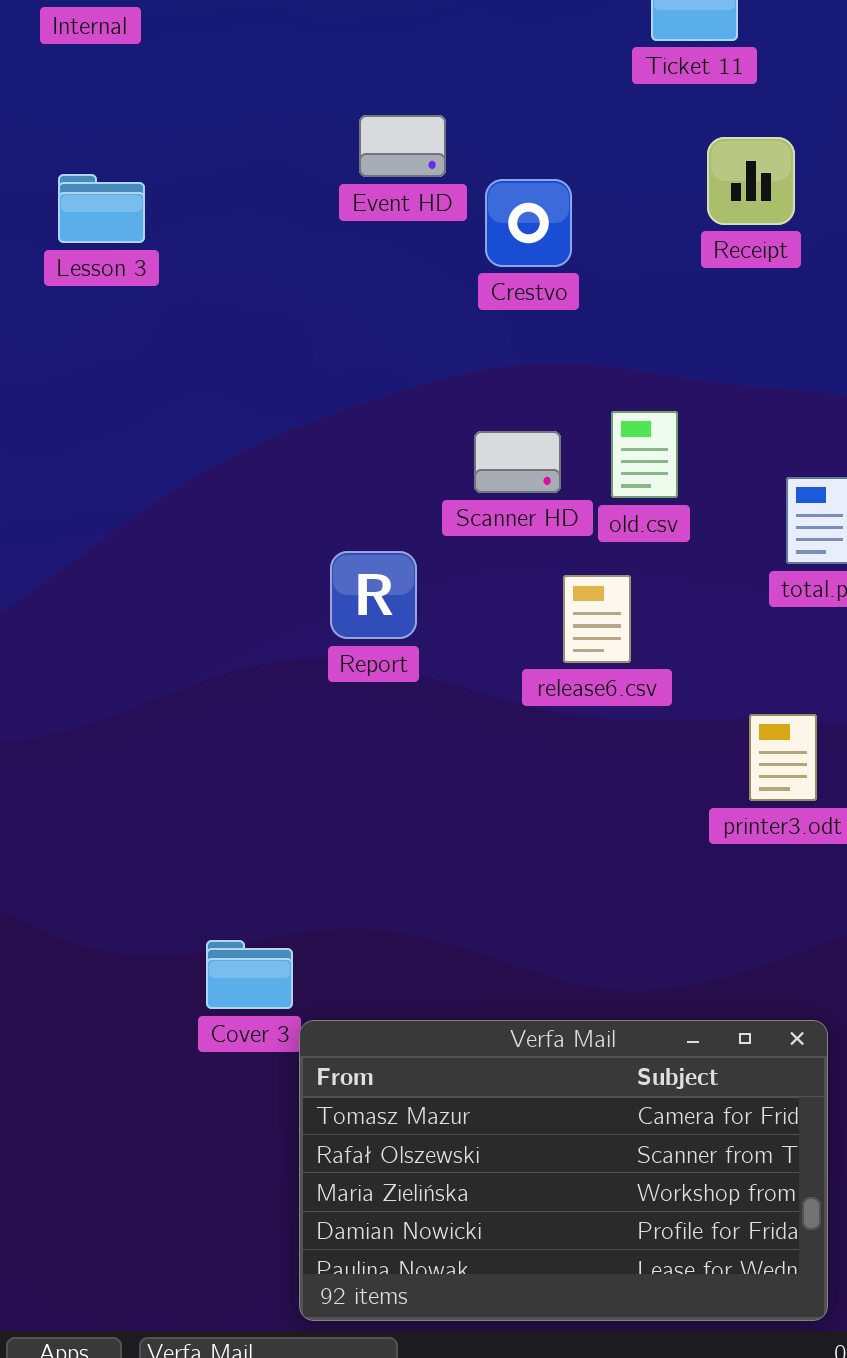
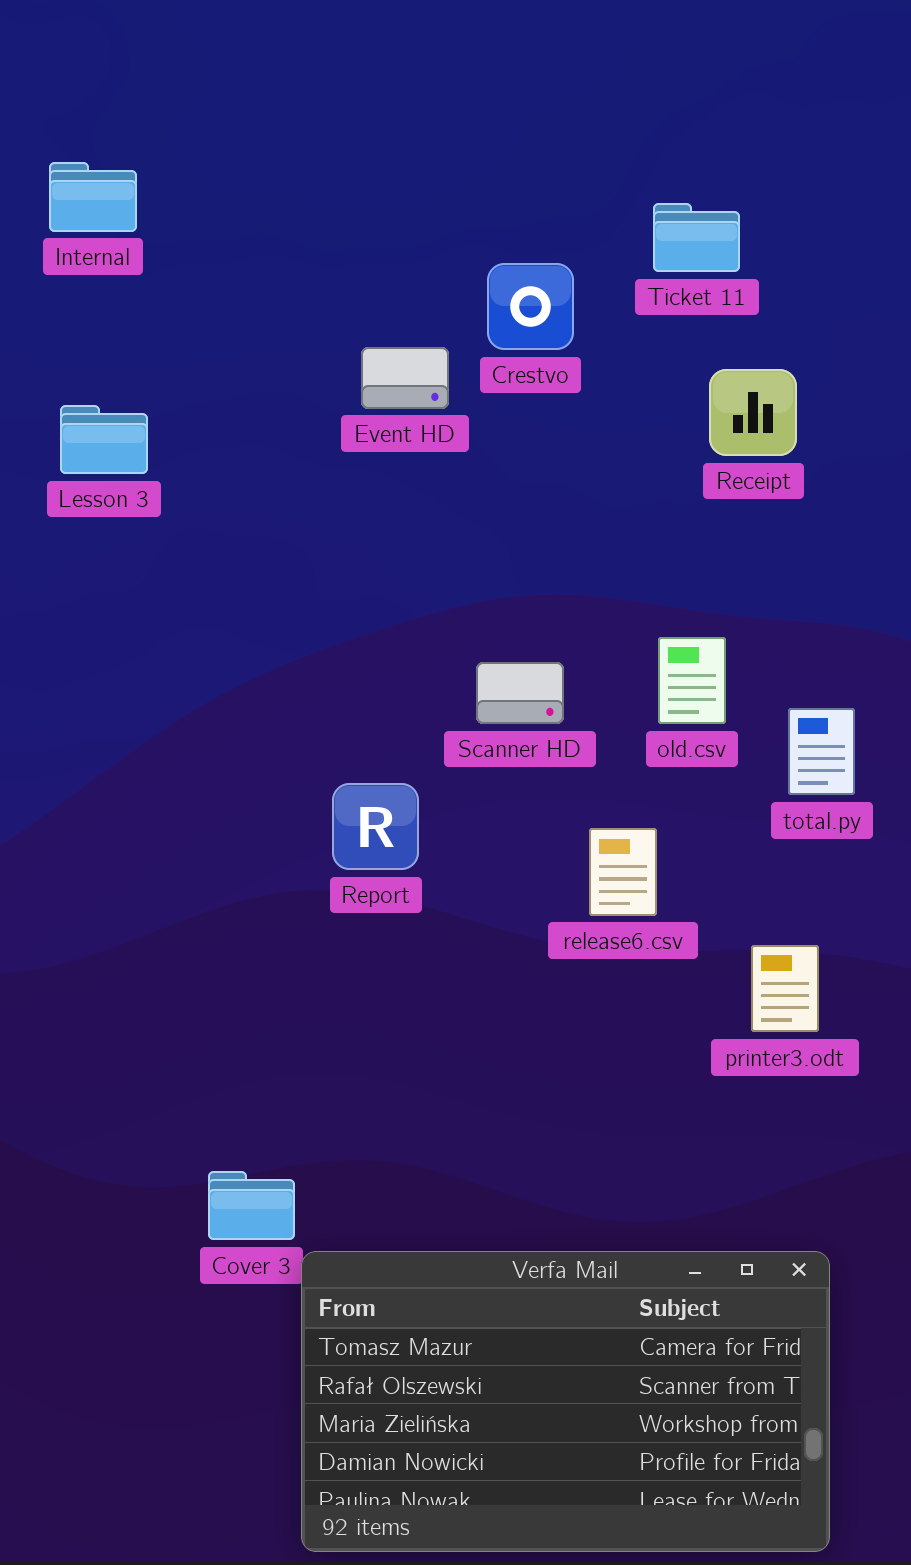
Crestvo: [485,179,572,267] -> [487,263,574,350], moved
old.csv: [611,411,678,498] -> [658,637,726,724], moved
release6.csv: [563,575,631,663] -> [589,828,657,916], moved

